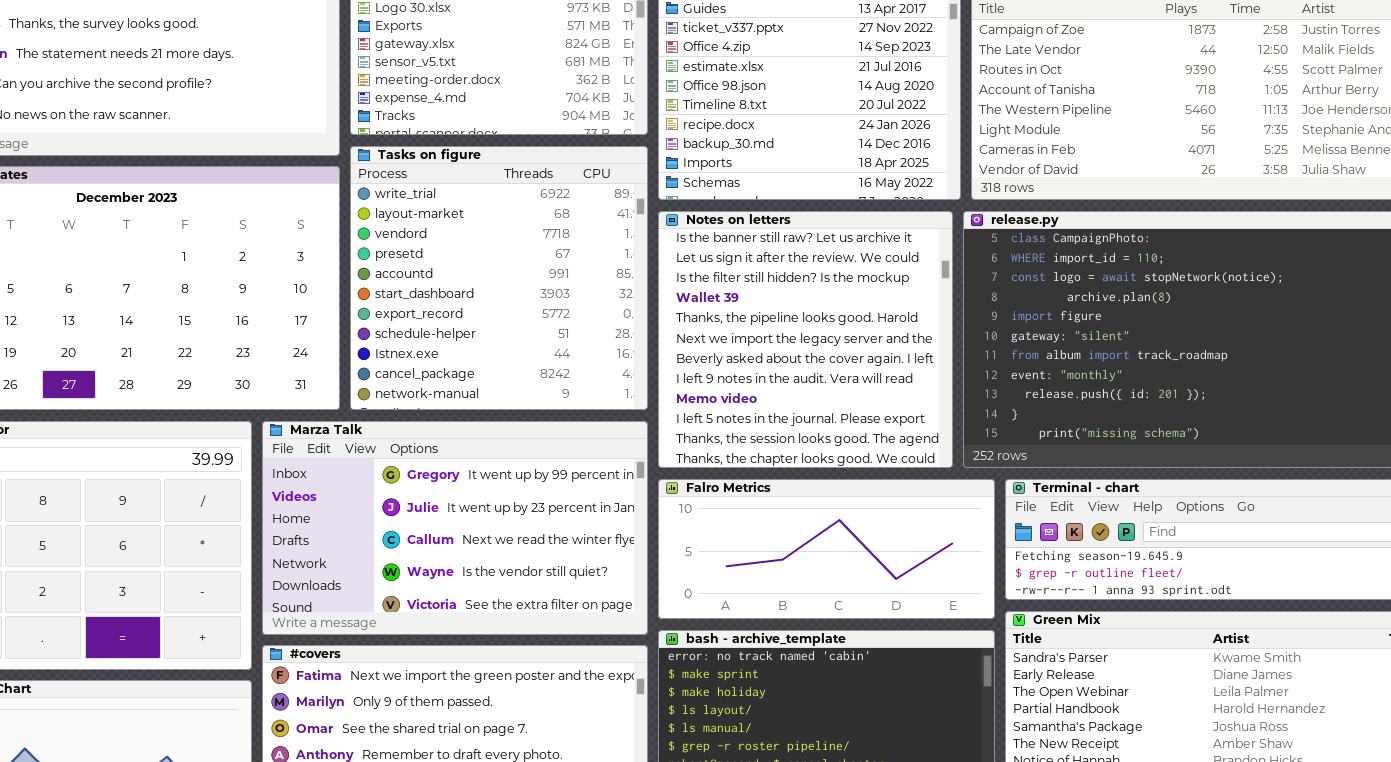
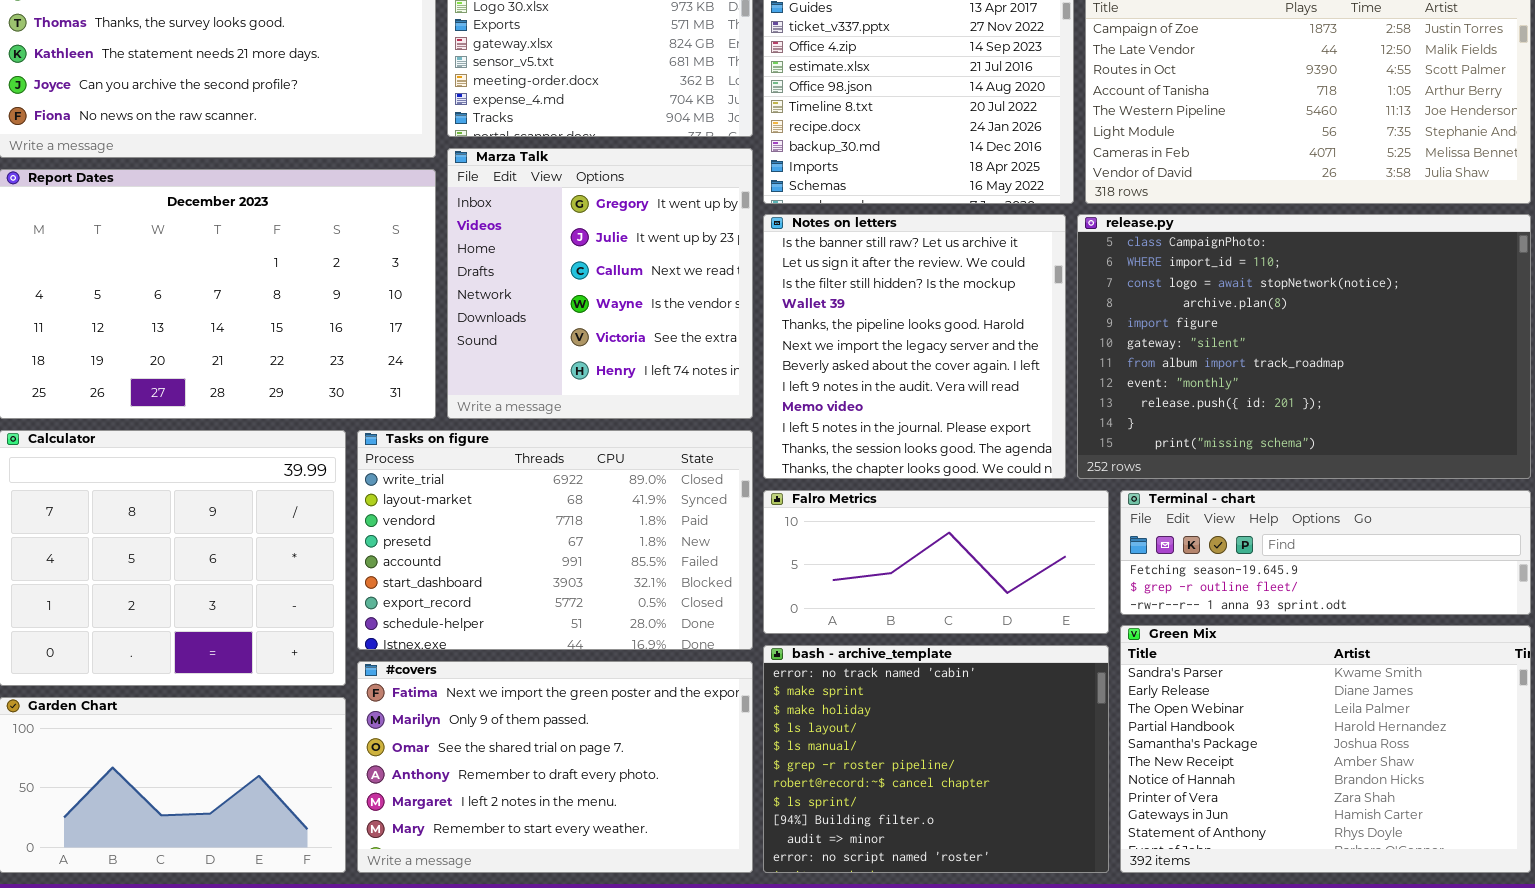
Tasks on figure: [350,146,648,410] -> [357,430,753,650], moved, resized
Marza Talk: [262,421,648,635] -> [447,148,753,419], moved, resized

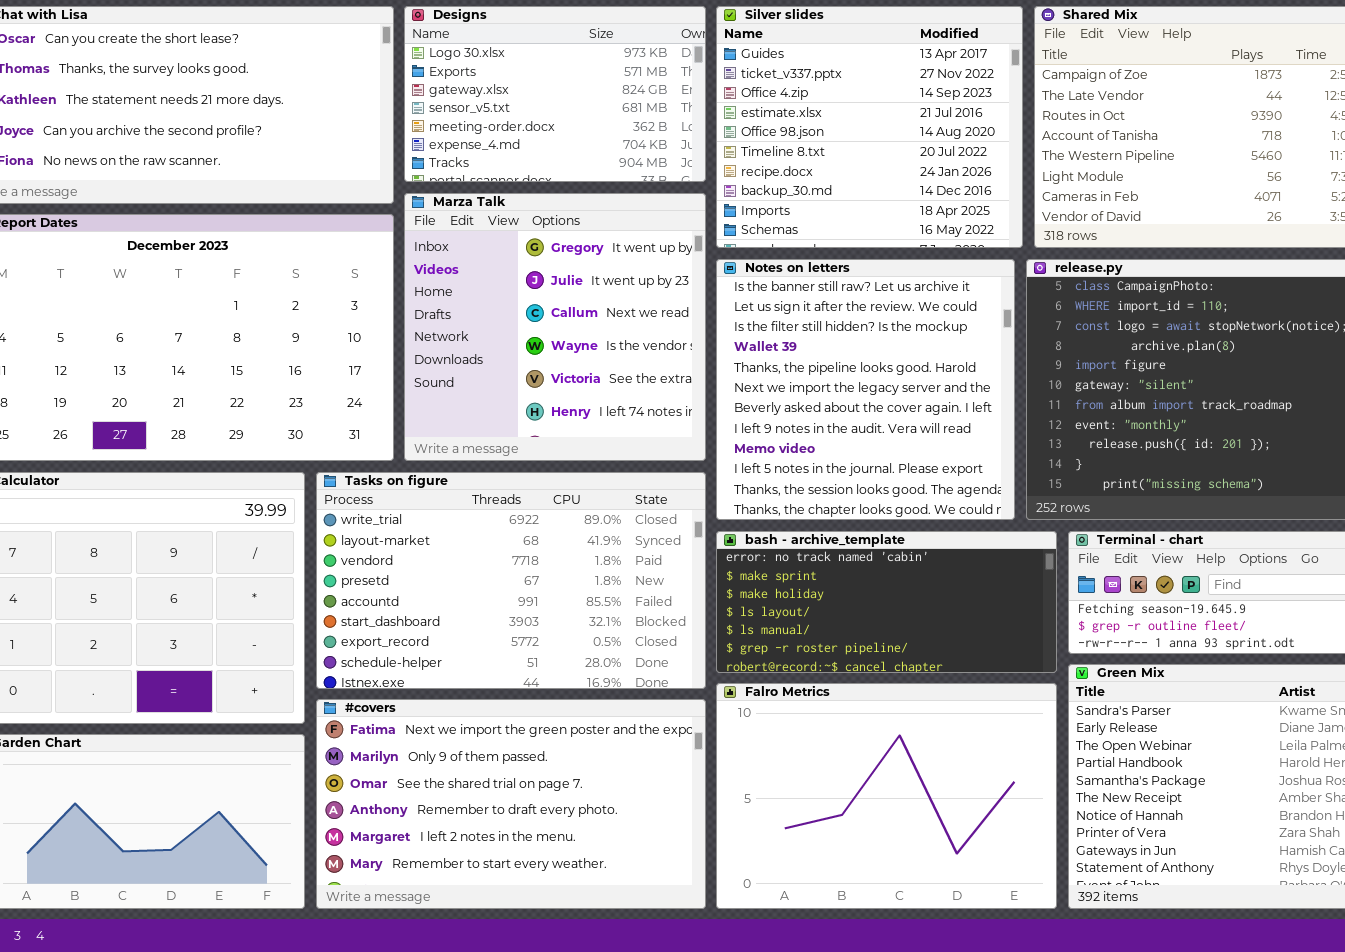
Falro Metrics: [763,490,1109,634] -> [716,683,1057,909], moved, resized
bash - archive_template: [763,645,1109,873] -> [716,531,1057,673], moved, resized

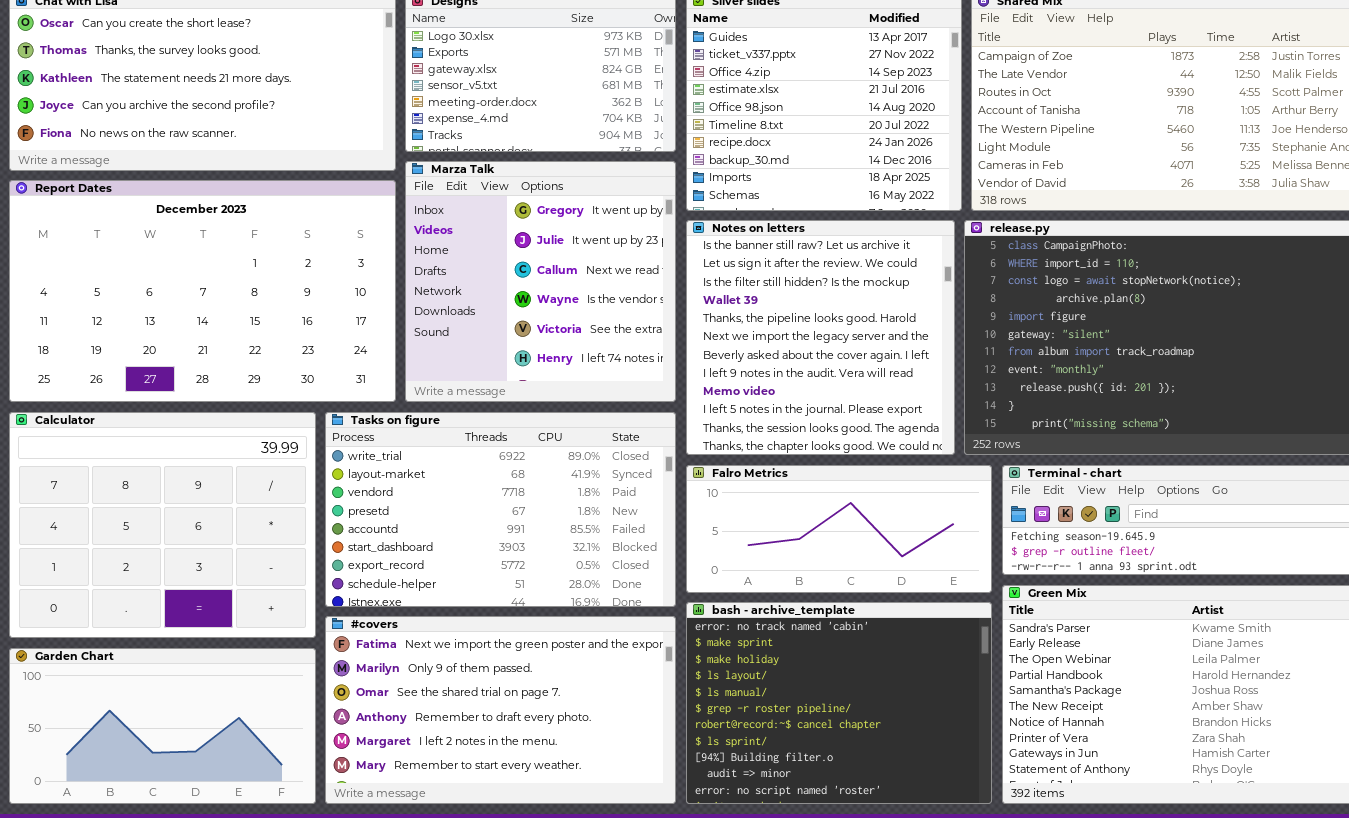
bash - archive_template: [716,531,1057,673] -> [686,602,992,804], moved, resized
Falro Metrics: [716,683,1057,909] -> [686,465,992,593], moved, resized

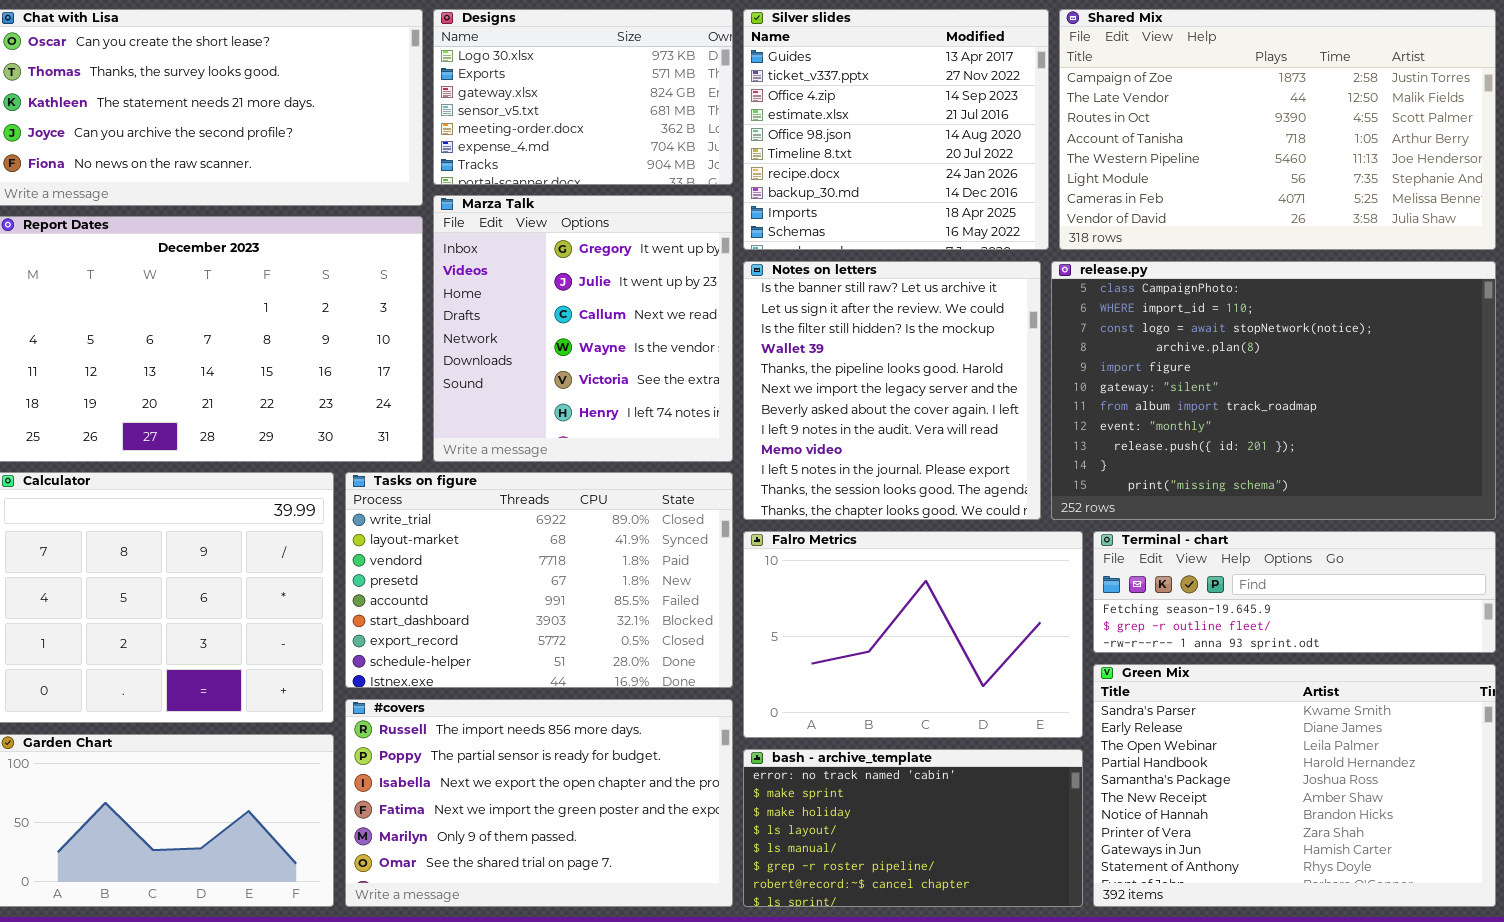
Falro Metrics: [686,465,992,593] -> [743,531,1083,738], resized
bash - archive_template: [686,602,992,804] -> [743,749,1083,907], resized
#covers: [325,616,676,804] -> [345,699,733,907], scrolled up 3 rows

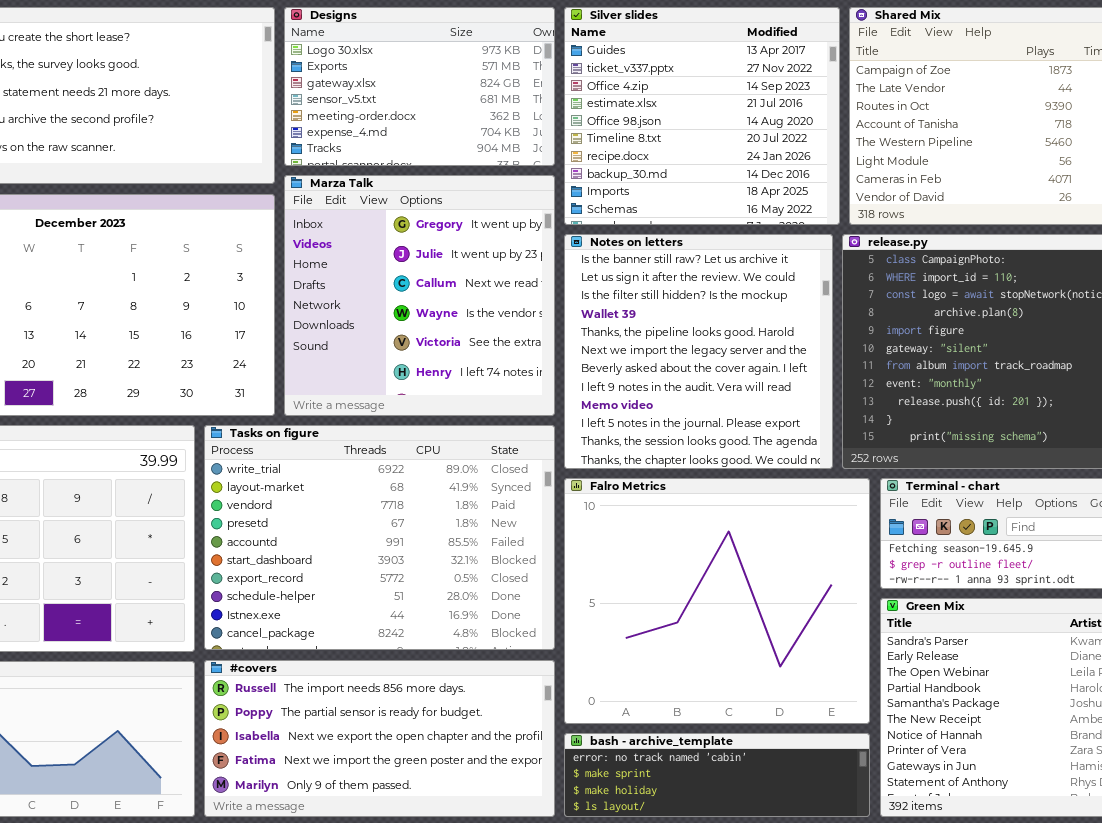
Tasks on figure: [345,472,733,688] -> [204,425,555,650], resized
Falro Metrics: [743,531,1083,738] -> [564,478,870,724], resized
#covers: [345,699,733,907] -> [204,660,555,817], resized
bash - archive_template: [743,749,1083,907] -> [564,733,870,817], resized

